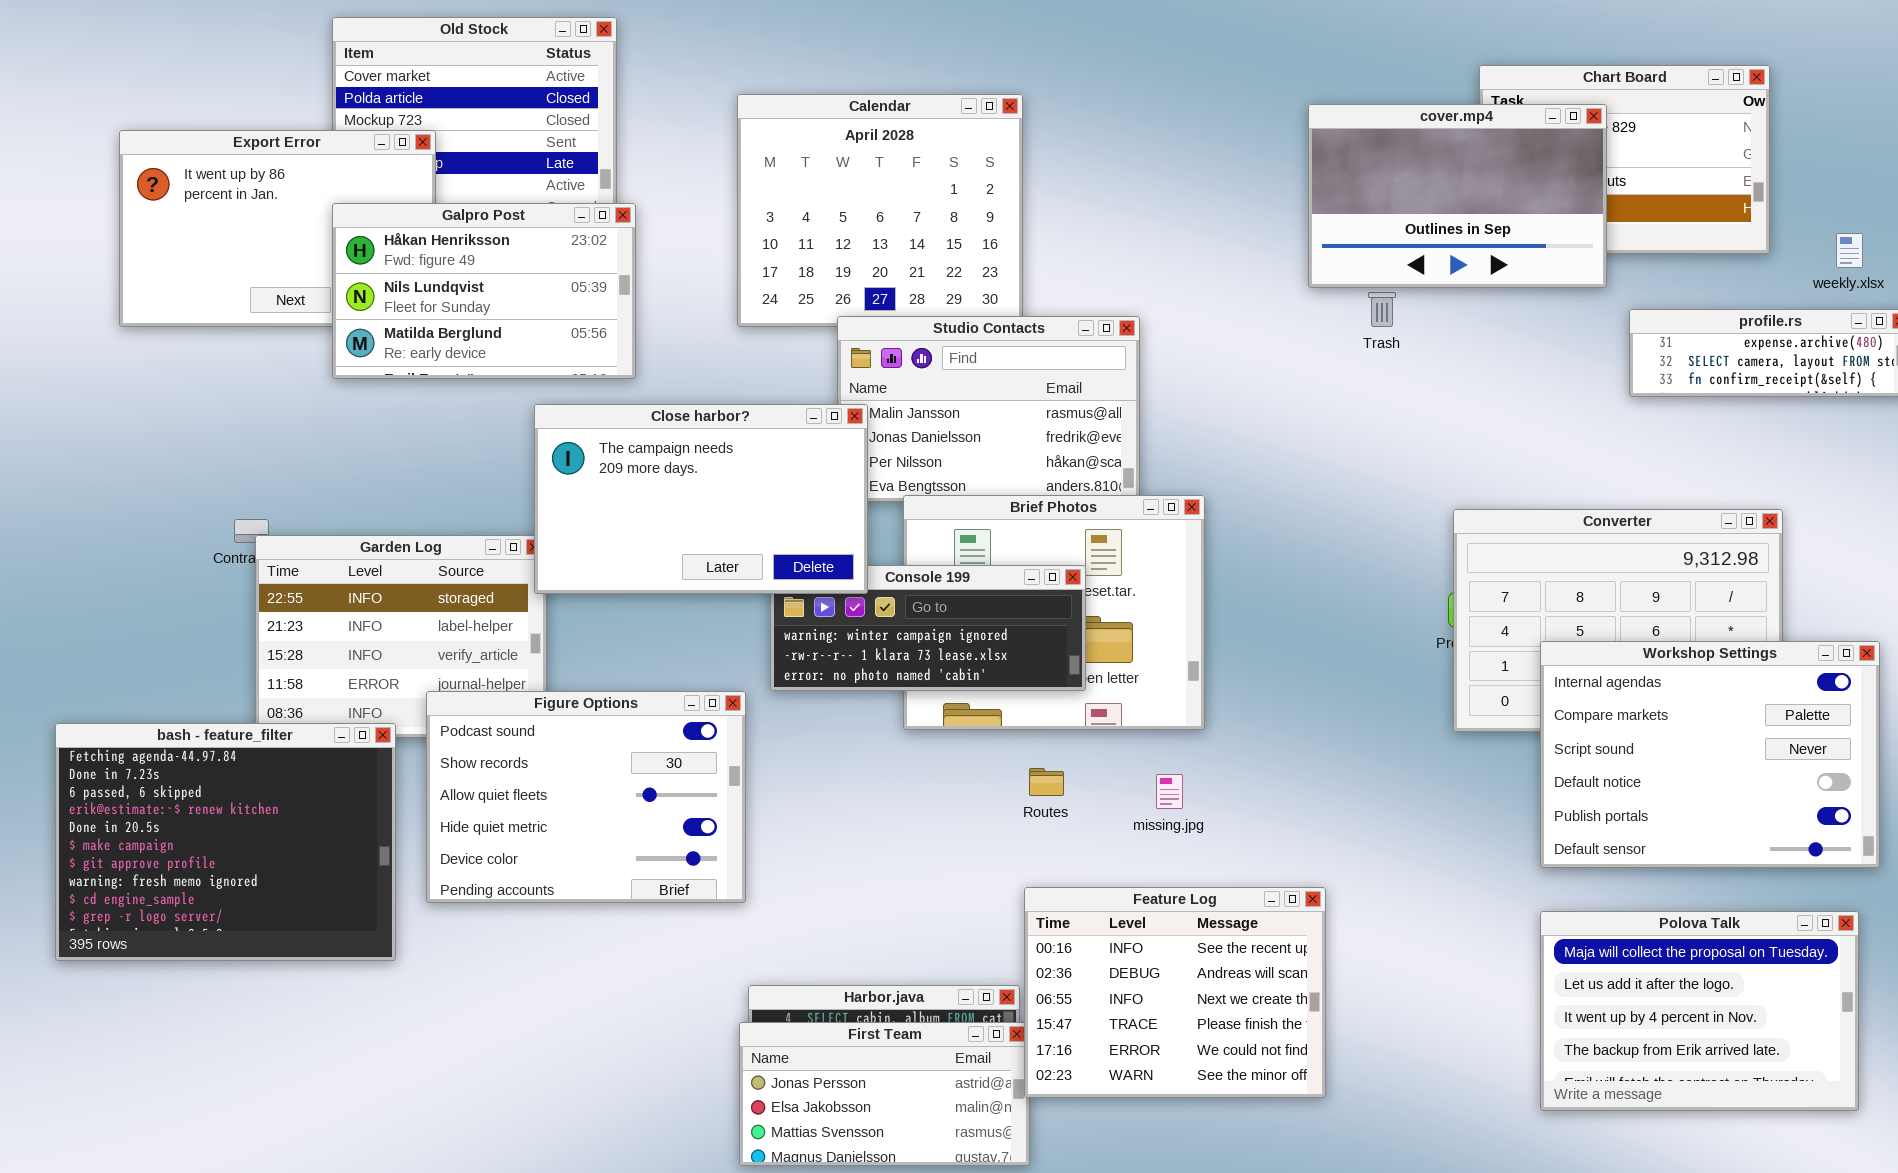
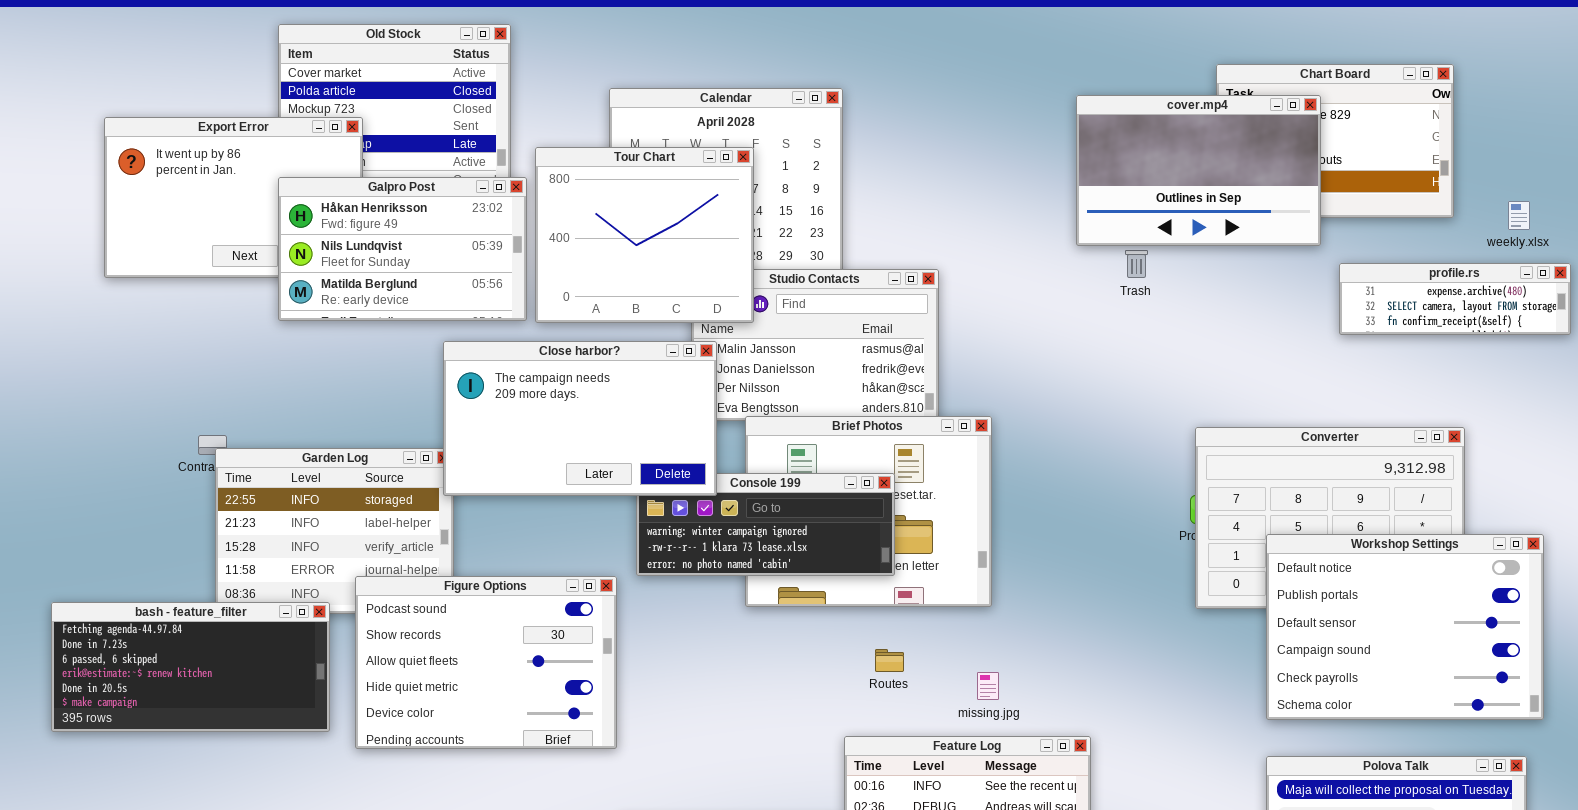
Tour Chart: none -> [535,147,754,323], opened
Workshop Settings: [1540,641,1880,868] -> [1266,534,1544,720], scrolled down 3 rows
bash - feature_filter: [55,723,396,961] -> [51,602,330,732], resized
Routes: [1029,768,1064,796] -> [875,649,904,672], moved
missing.jpg: [1156,774,1183,809] -> [977,672,999,700], moved

